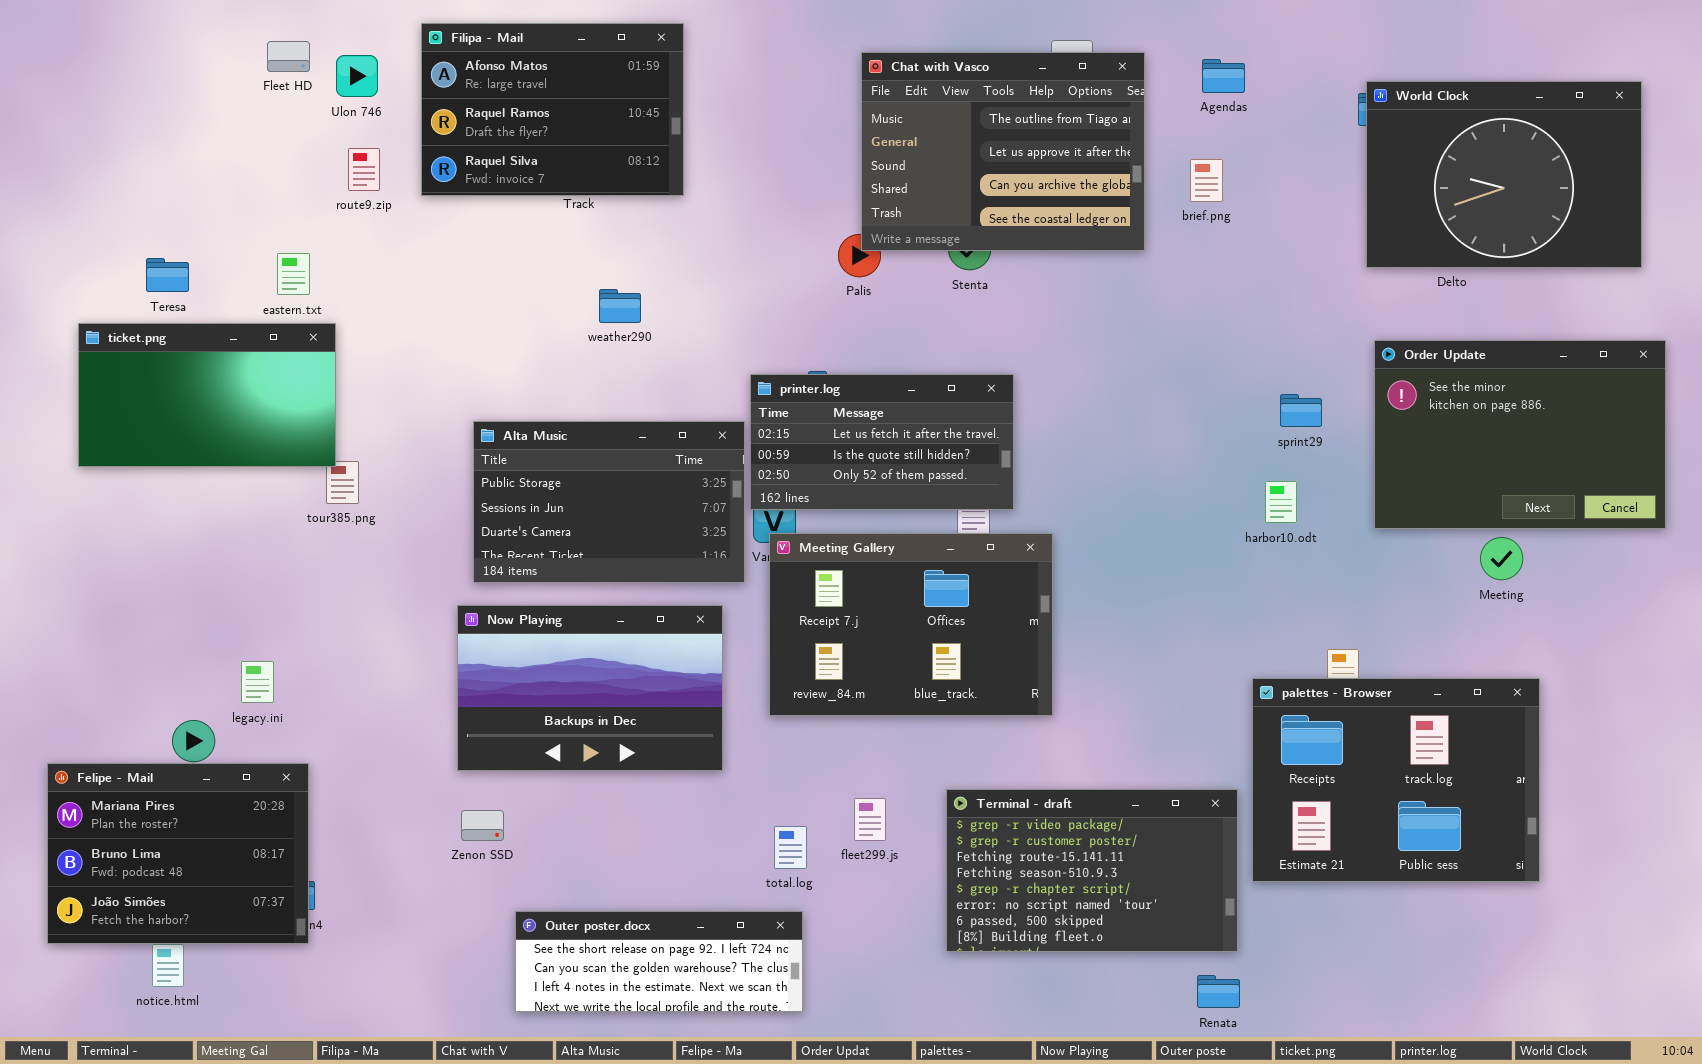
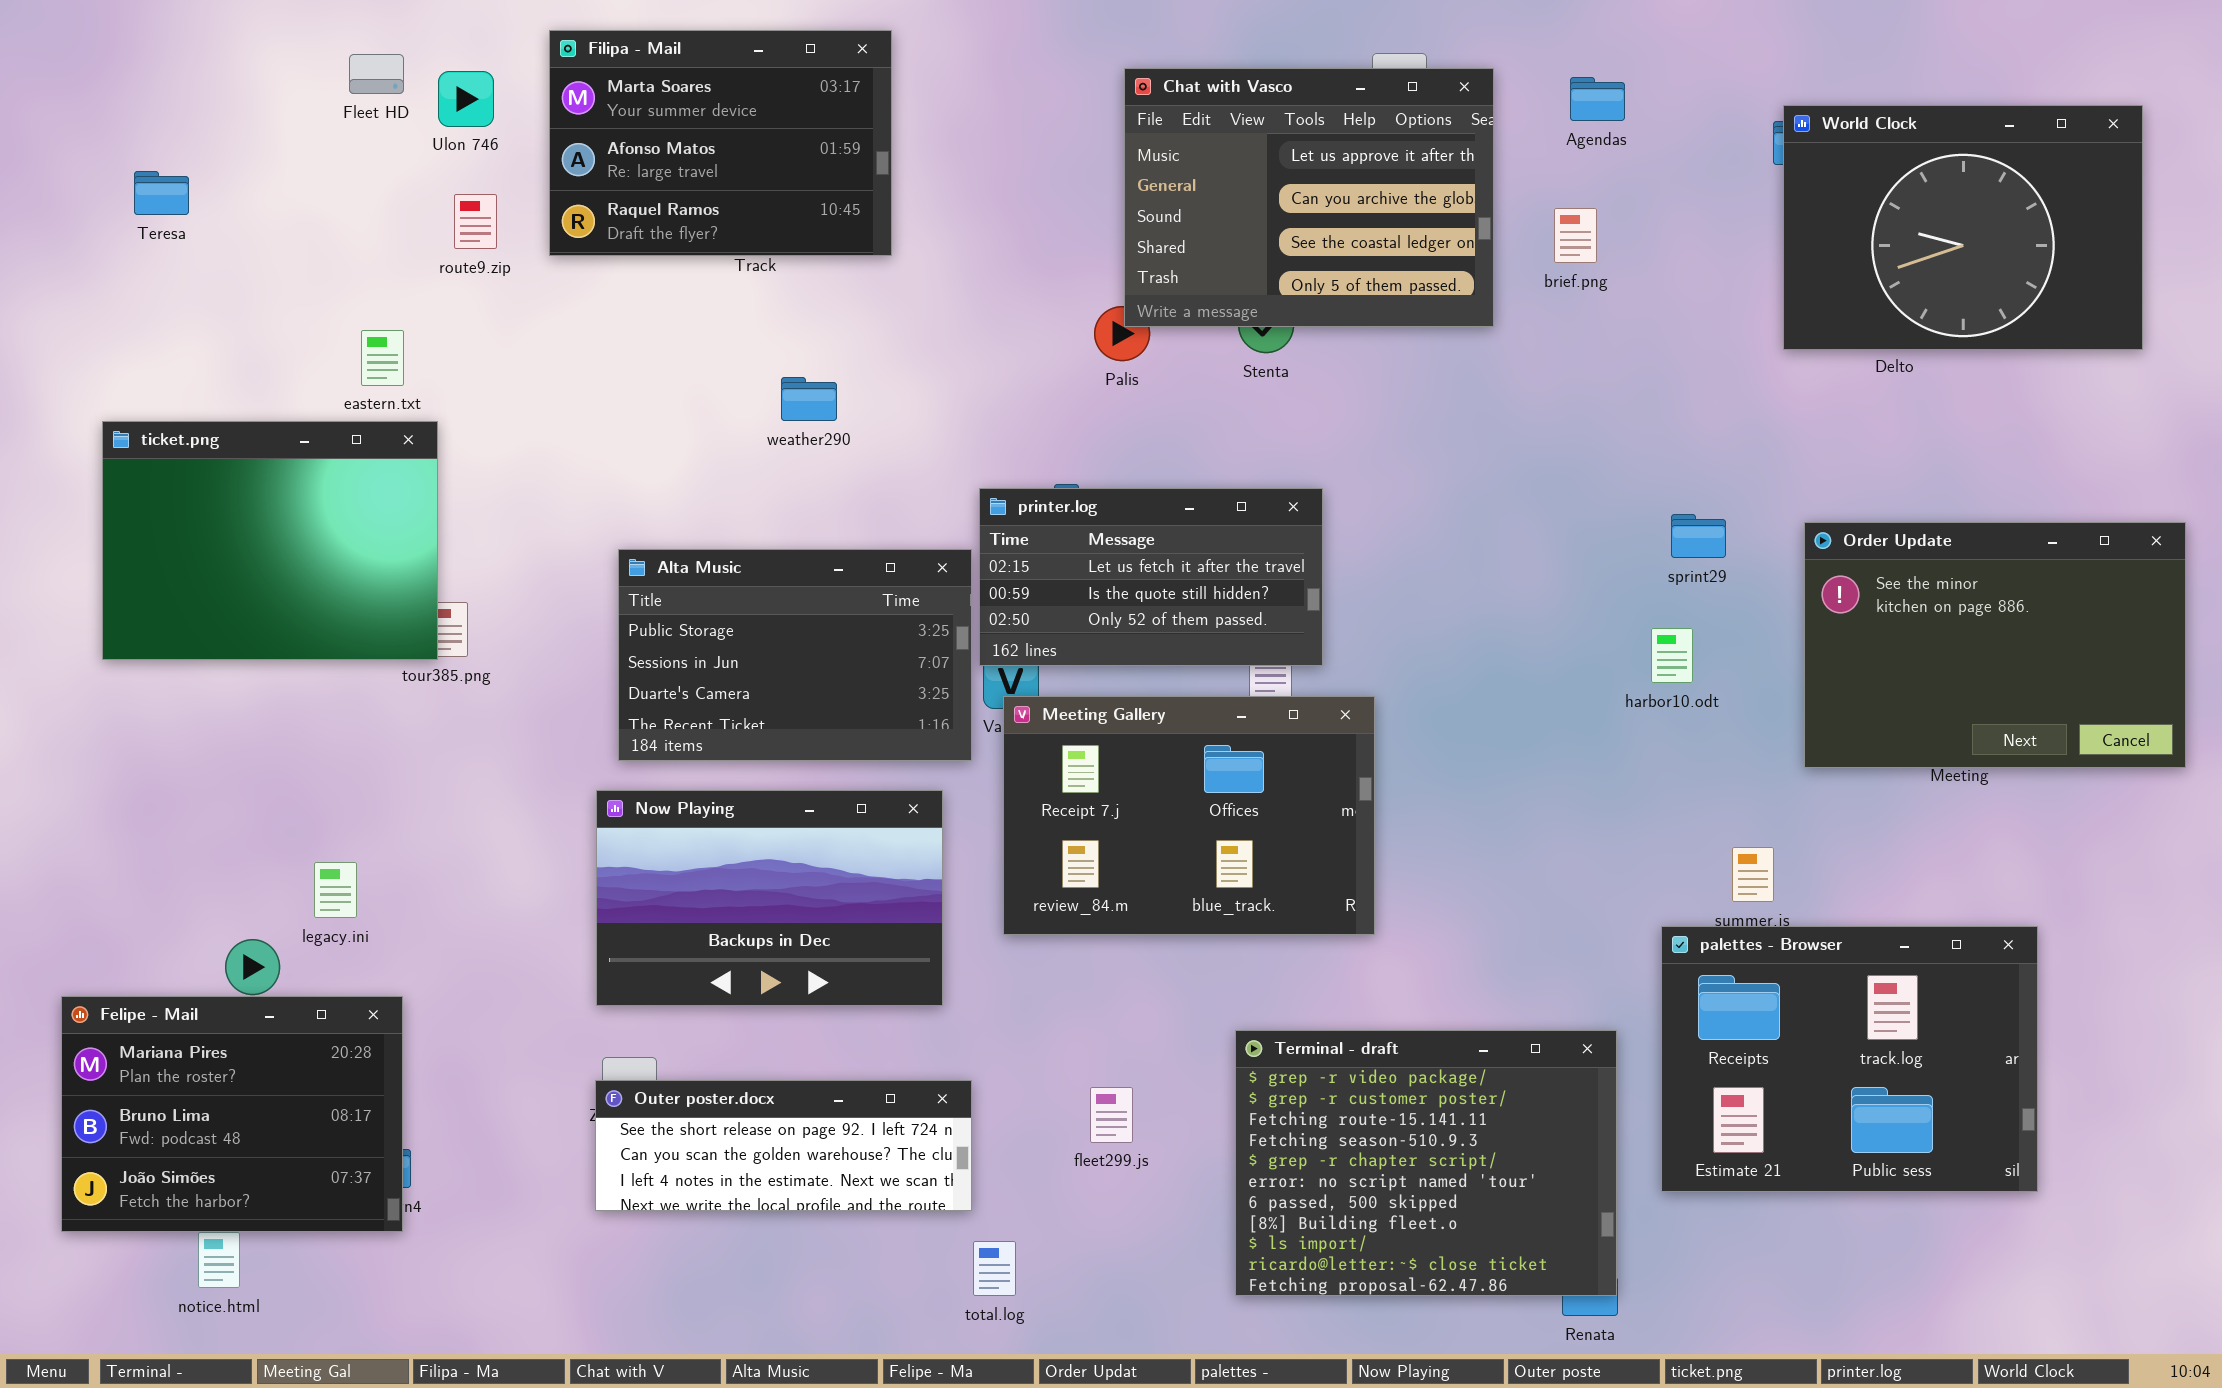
Filipa - Mail: [421,23,684,196] -> [549,30,892,256], scrolled up 1 row
Chat with Vasco: [861,52,1145,251] -> [1124,68,1494,327], scrolled down 1 row
Teresa: [146,258,189,292] -> [134,171,189,215], moved
ticket.png: [78,323,336,467] -> [102,421,438,660], resized
Order Update: [1374,340,1666,529] -> [1804,522,2186,768], moved
palettes - Browser: [1252,678,1540,882] -> [1661,926,2038,1192], moved
Terminal - draft: [946,789,1238,952] -> [1235,1030,1617,1296], resized
fleet299.js: [854,798,886,841] -> [1090,1087,1133,1143], moved
total.log: [774,826,807,869] -> [973,1241,1016,1296], moved
Outer poster.docx: [515,911,803,1012] -> [595,1080,972,1211], moved

